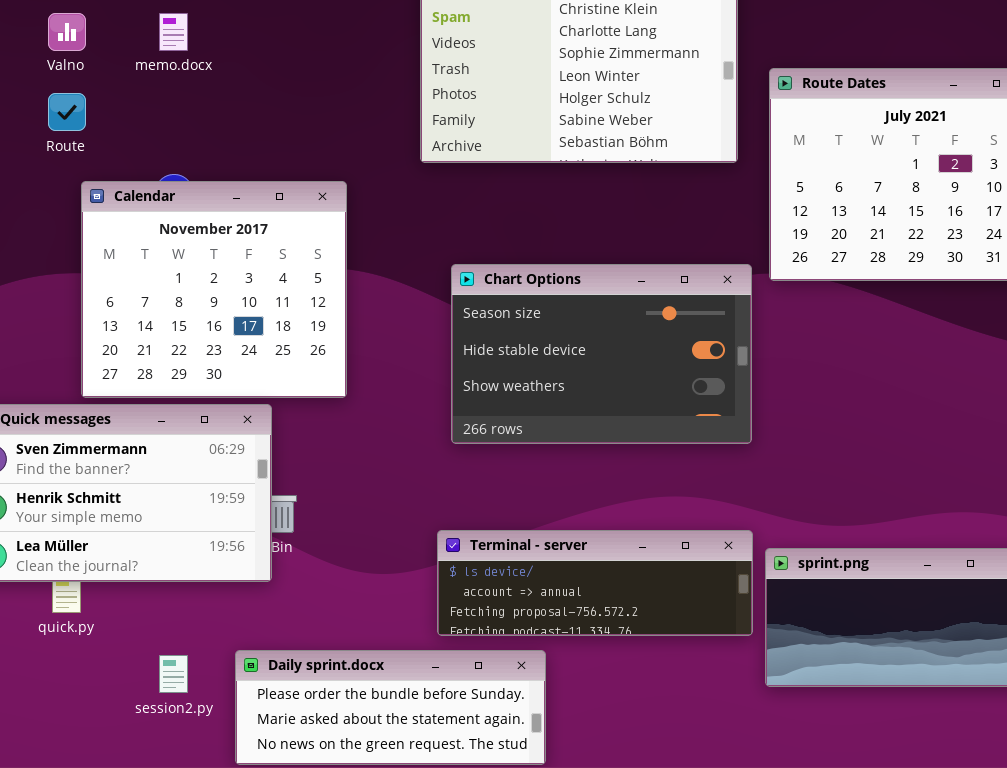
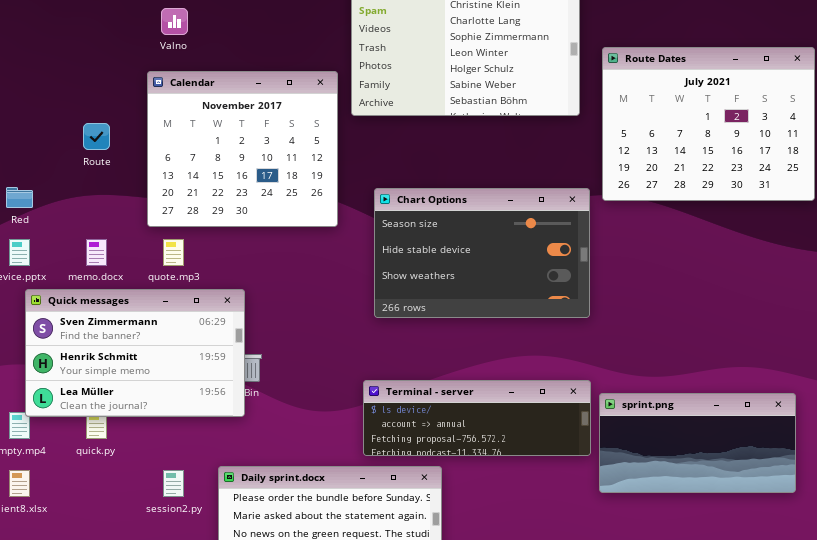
Valno: [48,13,86,51] -> [161,8,188,35], moved
memo.docx: [159,13,188,51] -> [86,239,107,266], moved
Route: [48,93,86,131] -> [83,123,110,150], moved
Calendar: [81,181,347,398] -> [147,71,338,227], moved

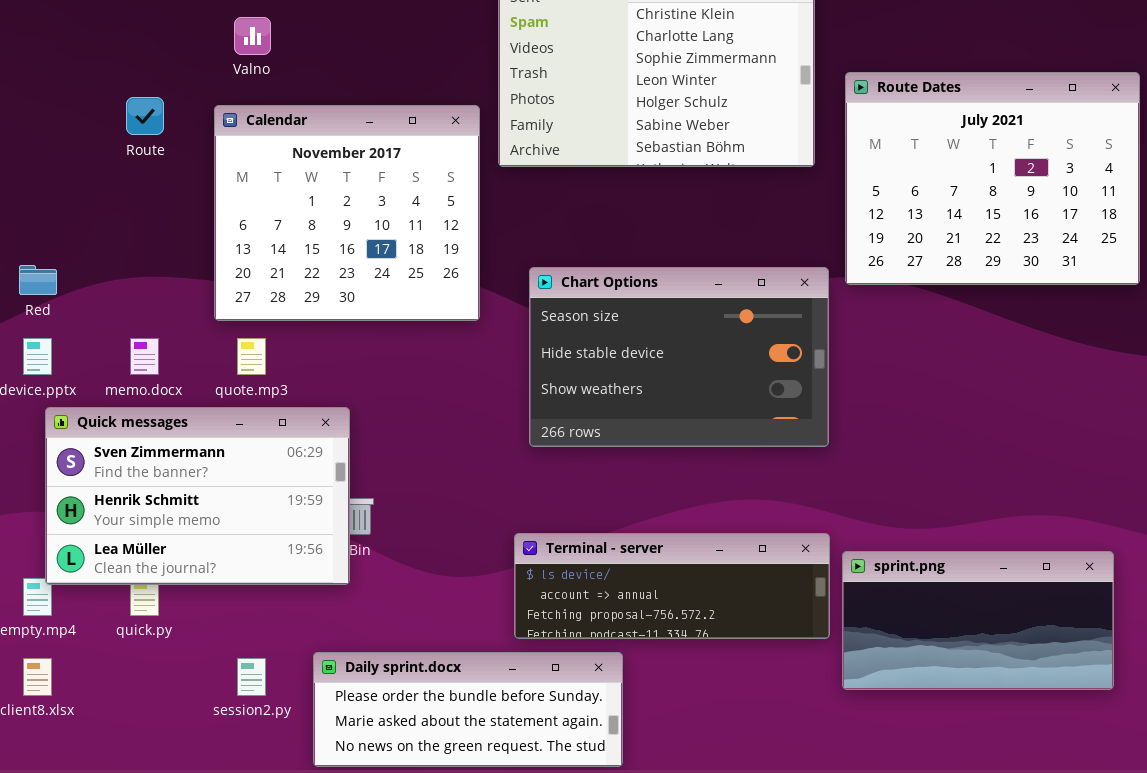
Route: [83,123,110,150] -> [126,97,164,135], moved

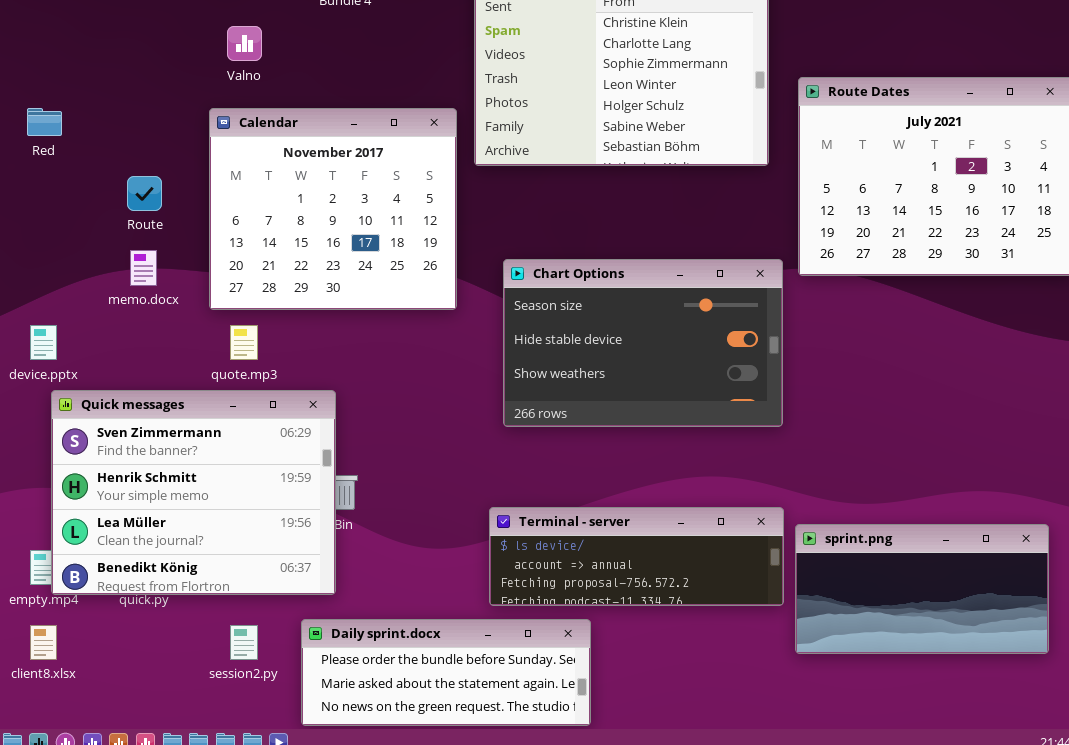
Route: [126,97,164,135] -> [127,176,162,211], moved
Red: [19,265,57,295] -> [27,108,62,136], moved
memo.docx: [130,338,159,375] -> [130,250,157,286], moved
Quick messages: [45,407,350,585] -> [51,390,336,595], resized

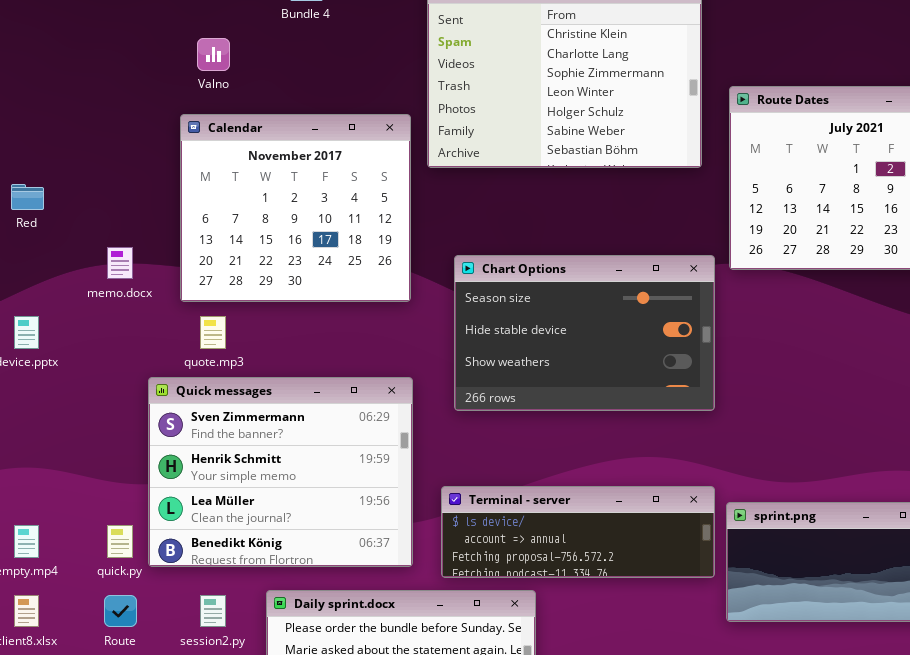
Red: [27,108,62,136] -> [11,184,44,210], moved
Route: [127,176,162,211] -> [104,595,137,627], moved
Quick messages: [51,390,336,595] -> [148,377,413,567], moved

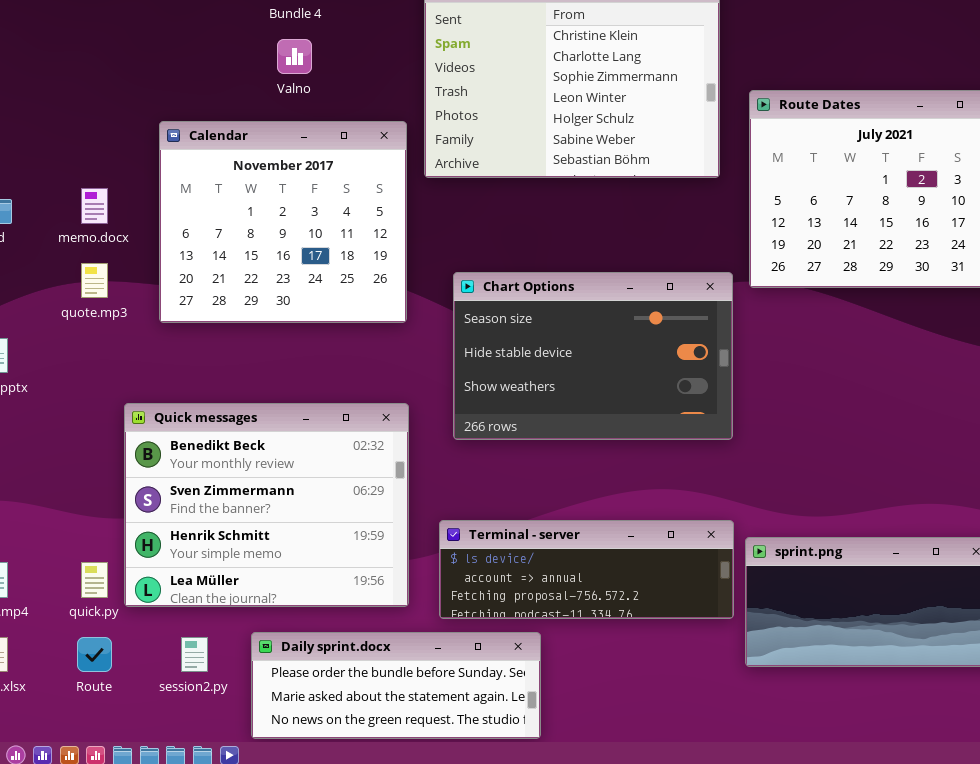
Valno: [197,38,230,71] -> [277,39,312,74], moved
memo.docx: [107,247,133,279] -> [81,188,108,224], moved
quote.mp3: [200,316,226,349] -> [81,263,108,298], moved
Quick messages: [148,377,413,567] -> [124,403,409,607], scrolled up 1 row

